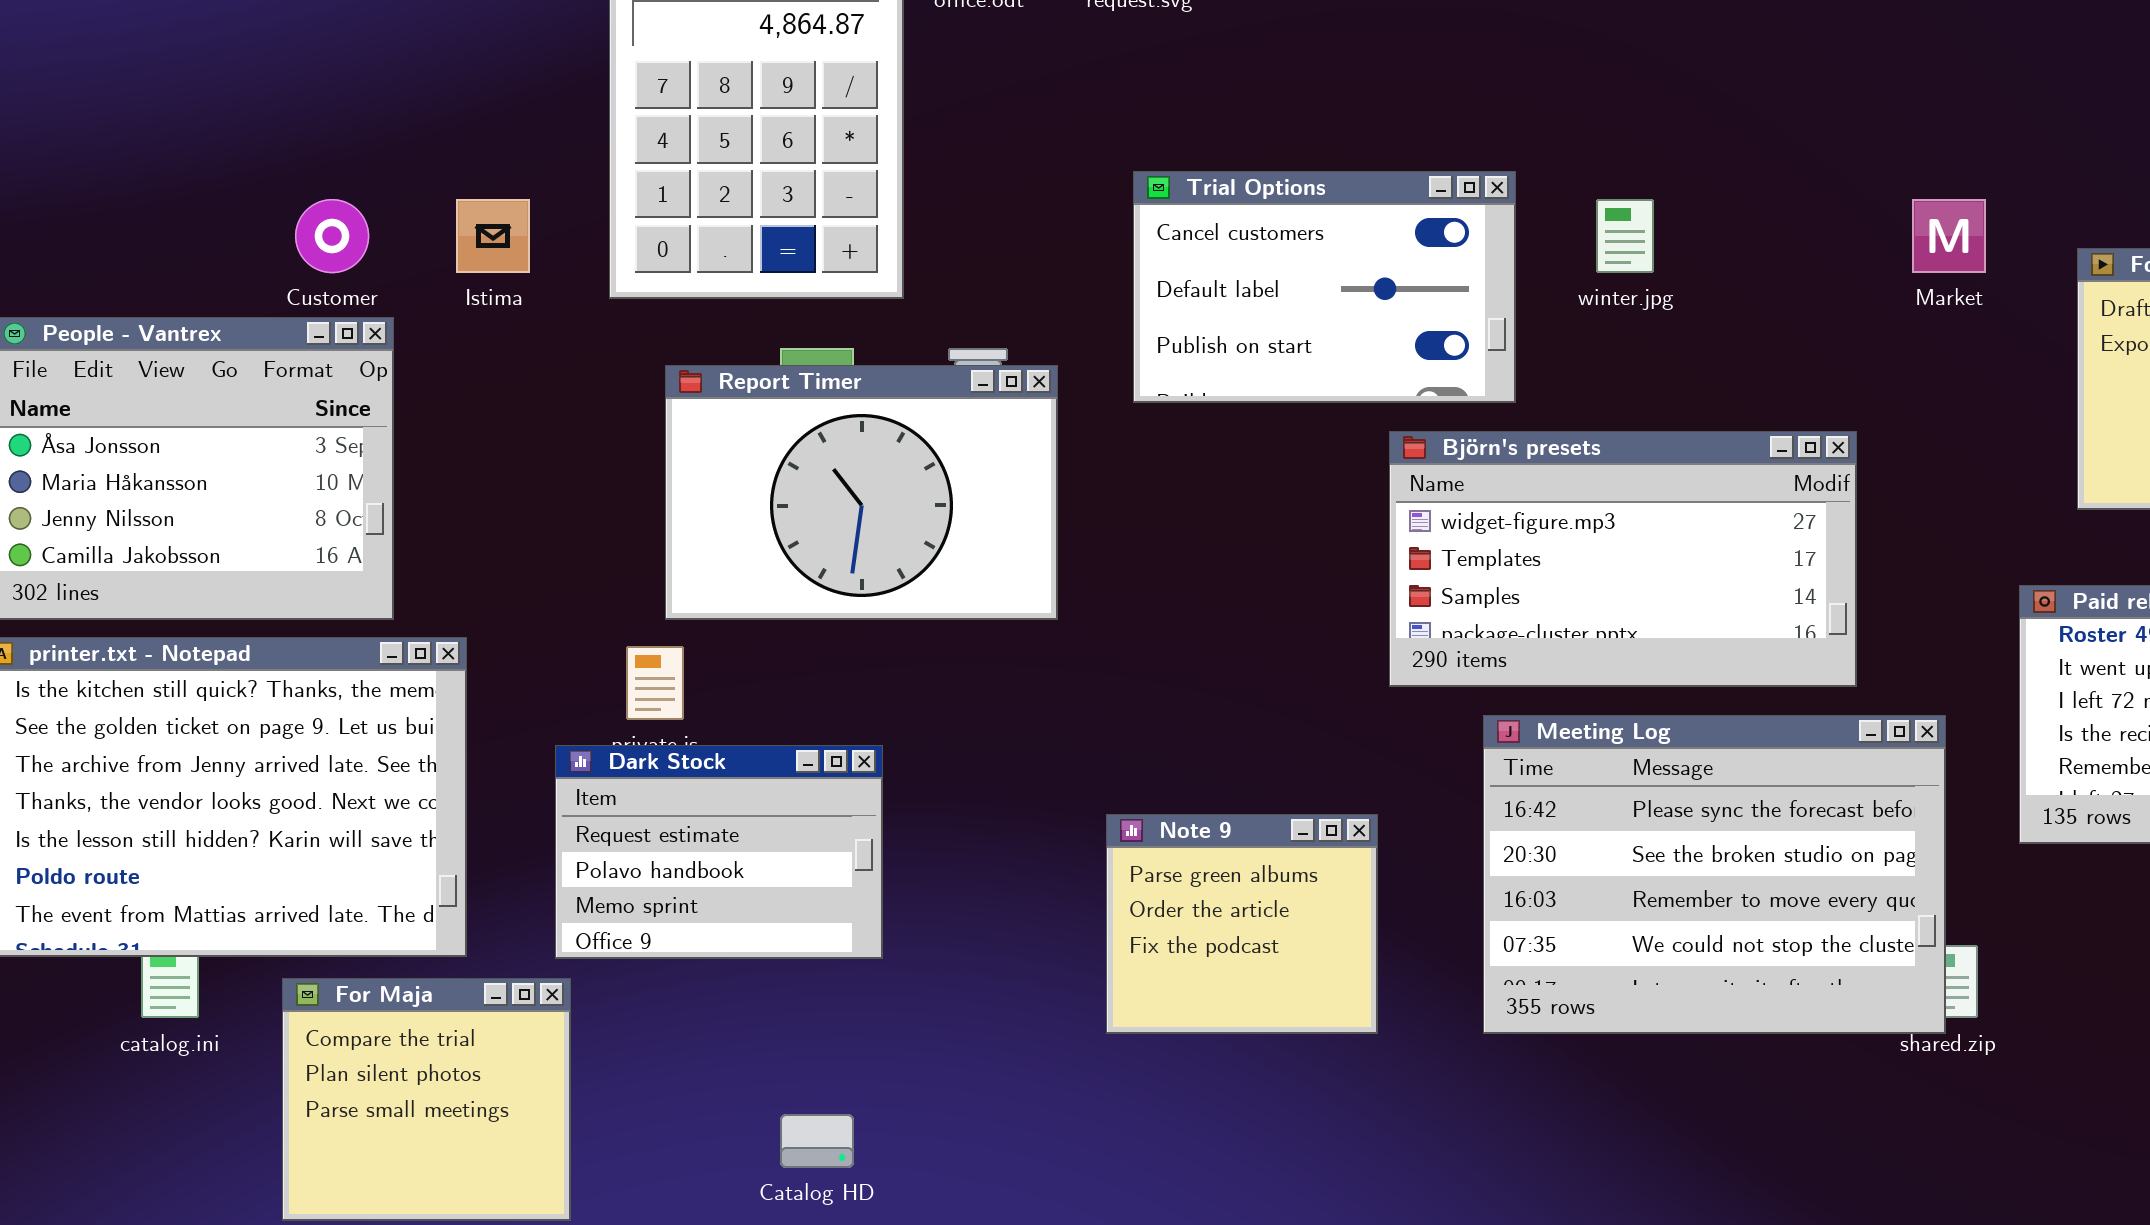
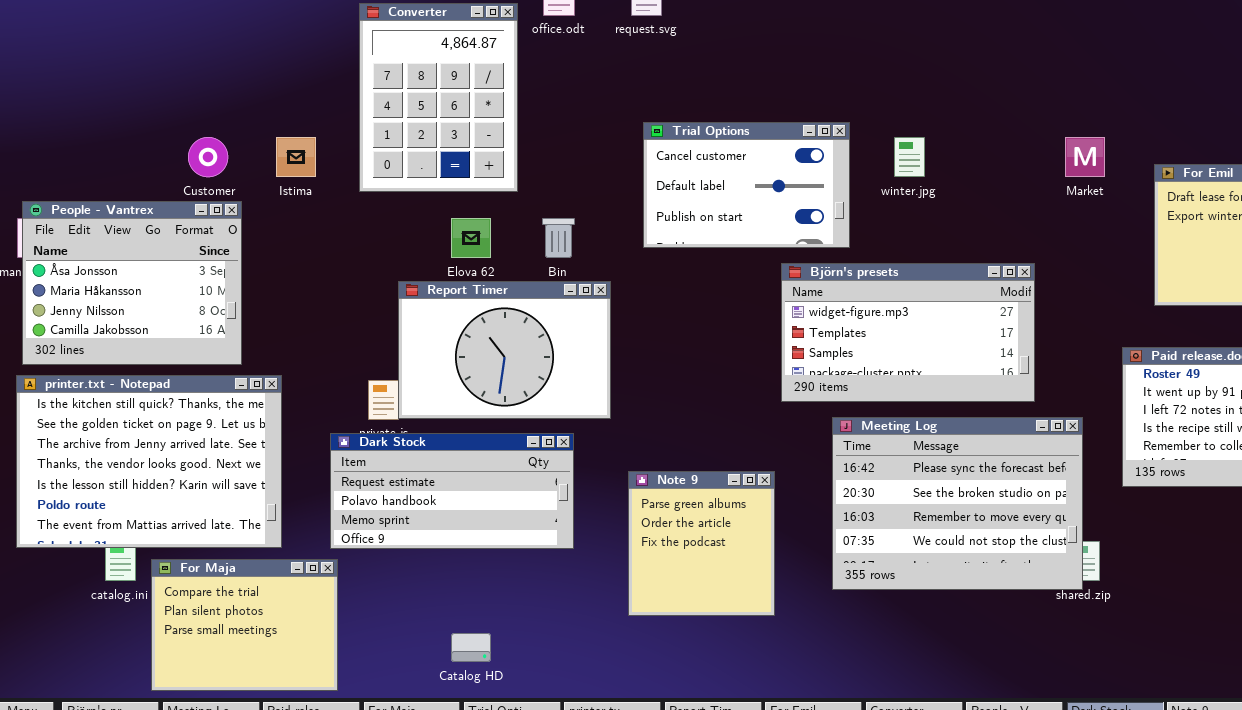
Report Timer: [665,365,1058,620] -> [398,281,611,419], moved
Dark Stock: [555,745,883,959] -> [330,433,574,549], resized
Note 9: [1106,814,1378,1034] -> [628,471,775,616], resized
For Maja: [282,978,571,1221] -> [151,559,338,691], resized

